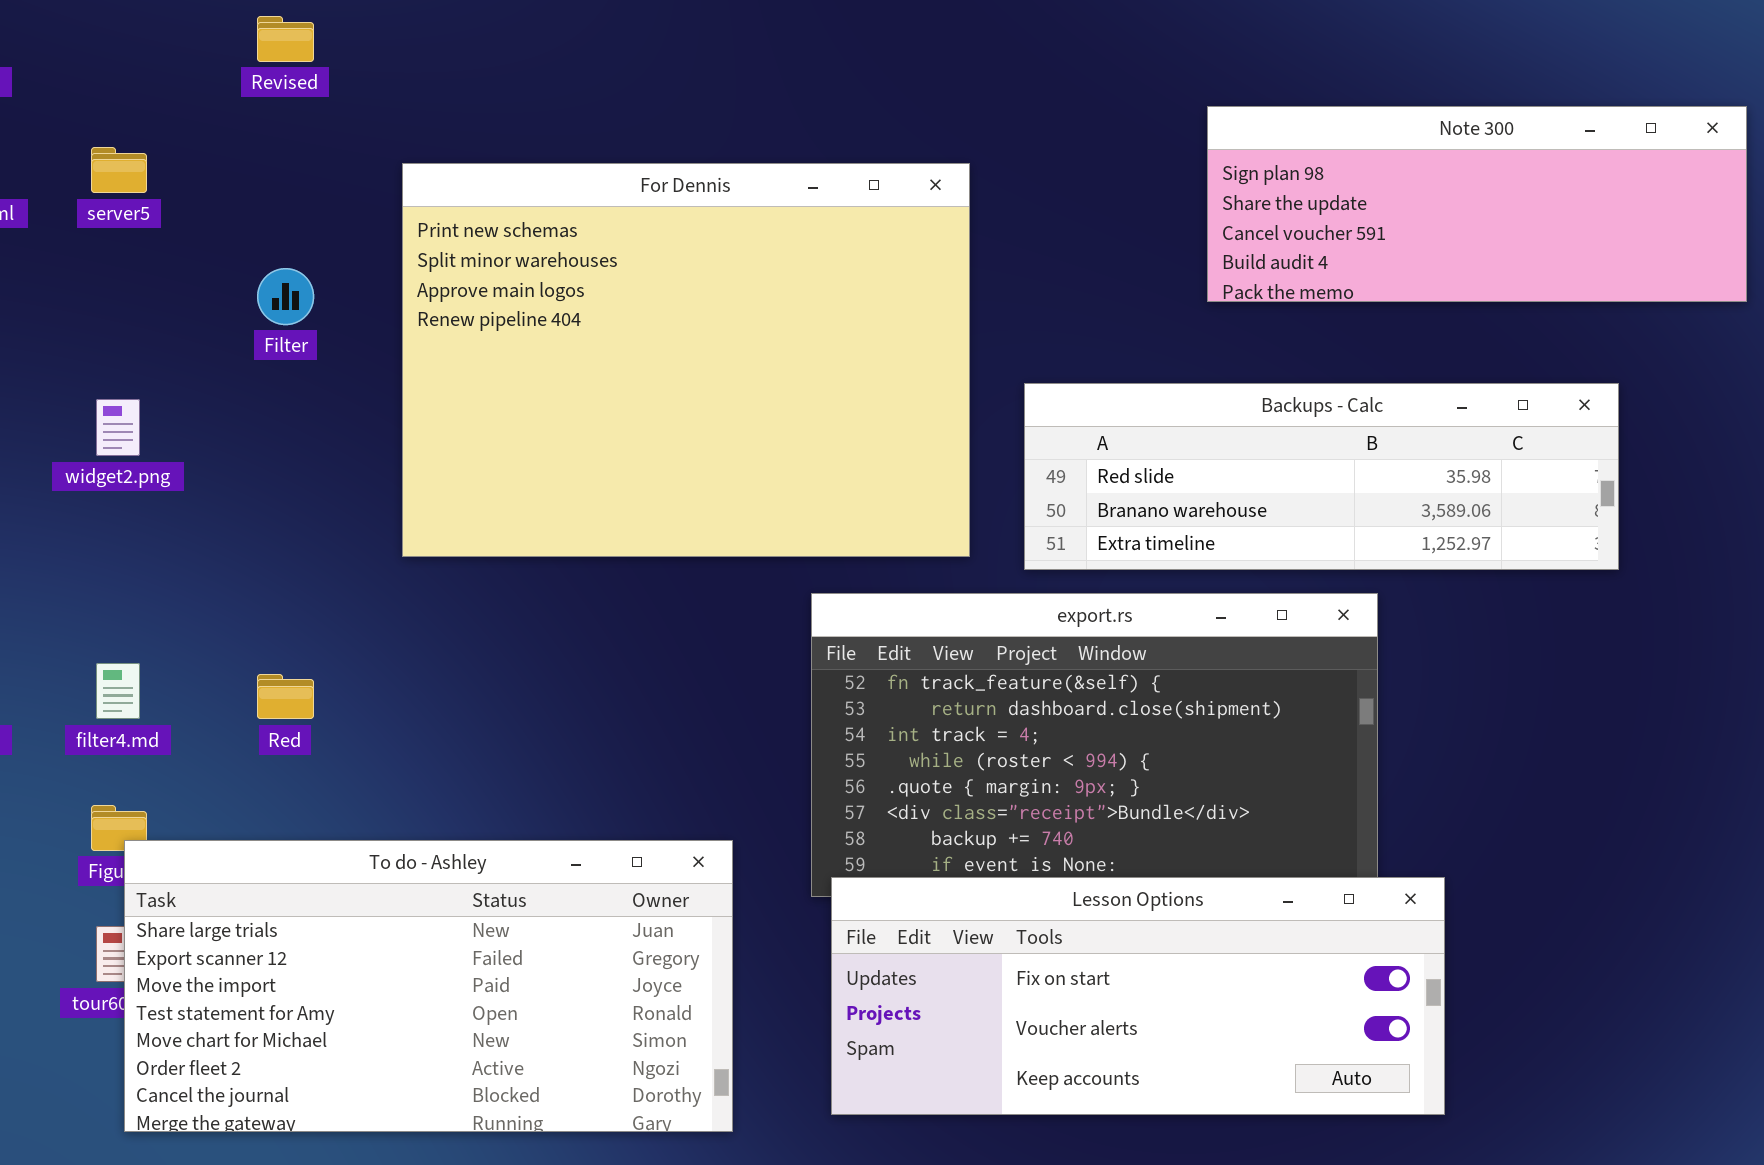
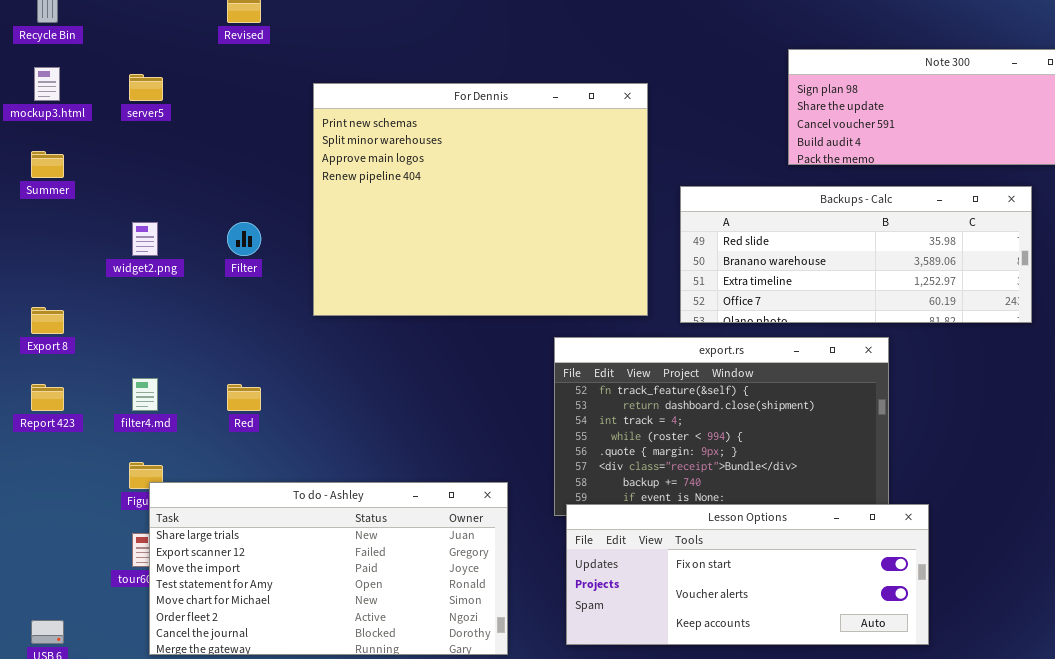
Filter: [257,268,314,325] -> [227,222,261,256], moved
Backups - Calc: [1024,383,1619,570] -> [680,186,1032,323], resized

